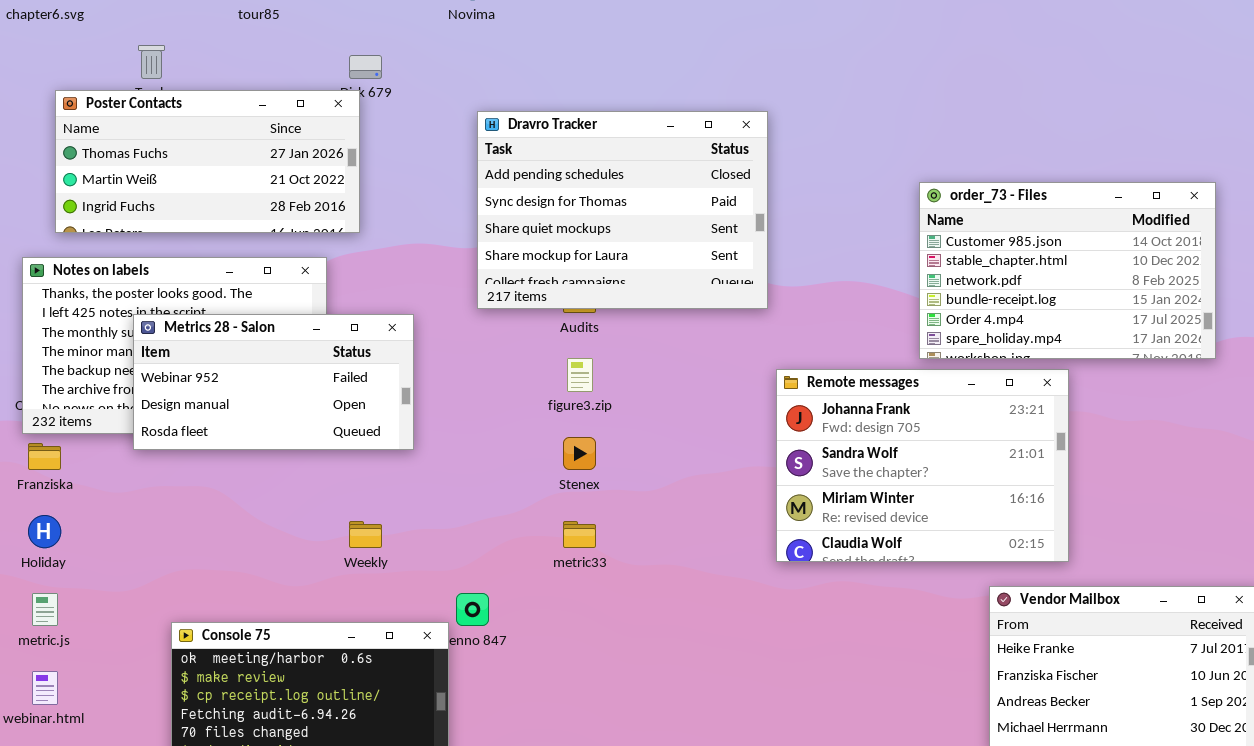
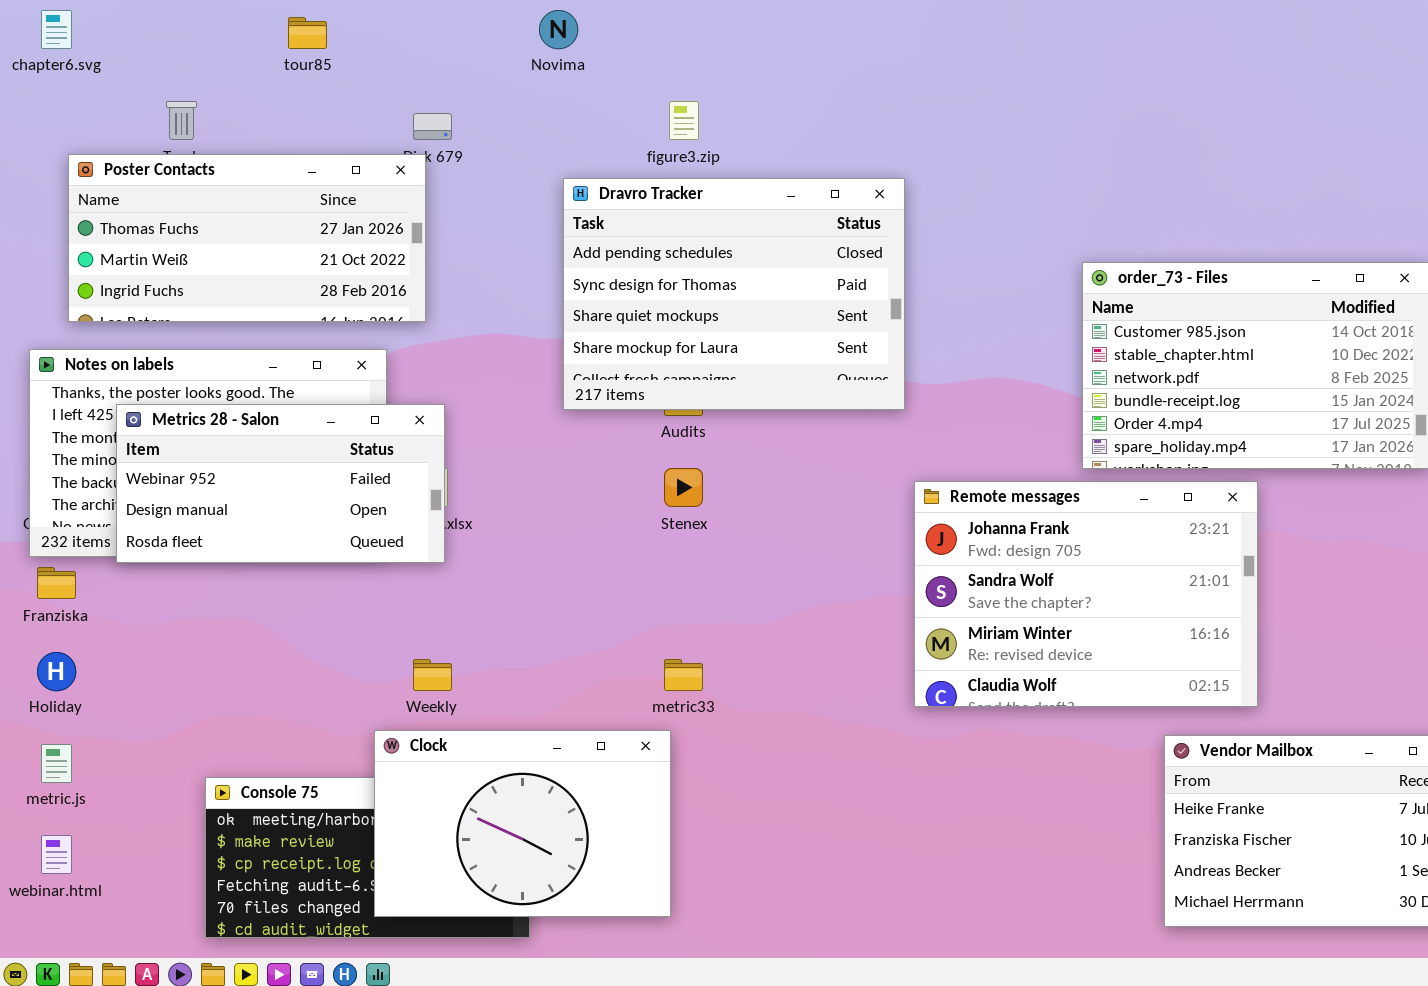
Metrics 28 - Salon: [133,314,414,450] -> [116,404,445,563], moved
figure3.zip: [567,358,593,392] -> [669,101,699,140], moved
Stenex: [563,437,596,470] -> [664,468,703,507], moved
Clock: none -> [374,730,671,917], opened

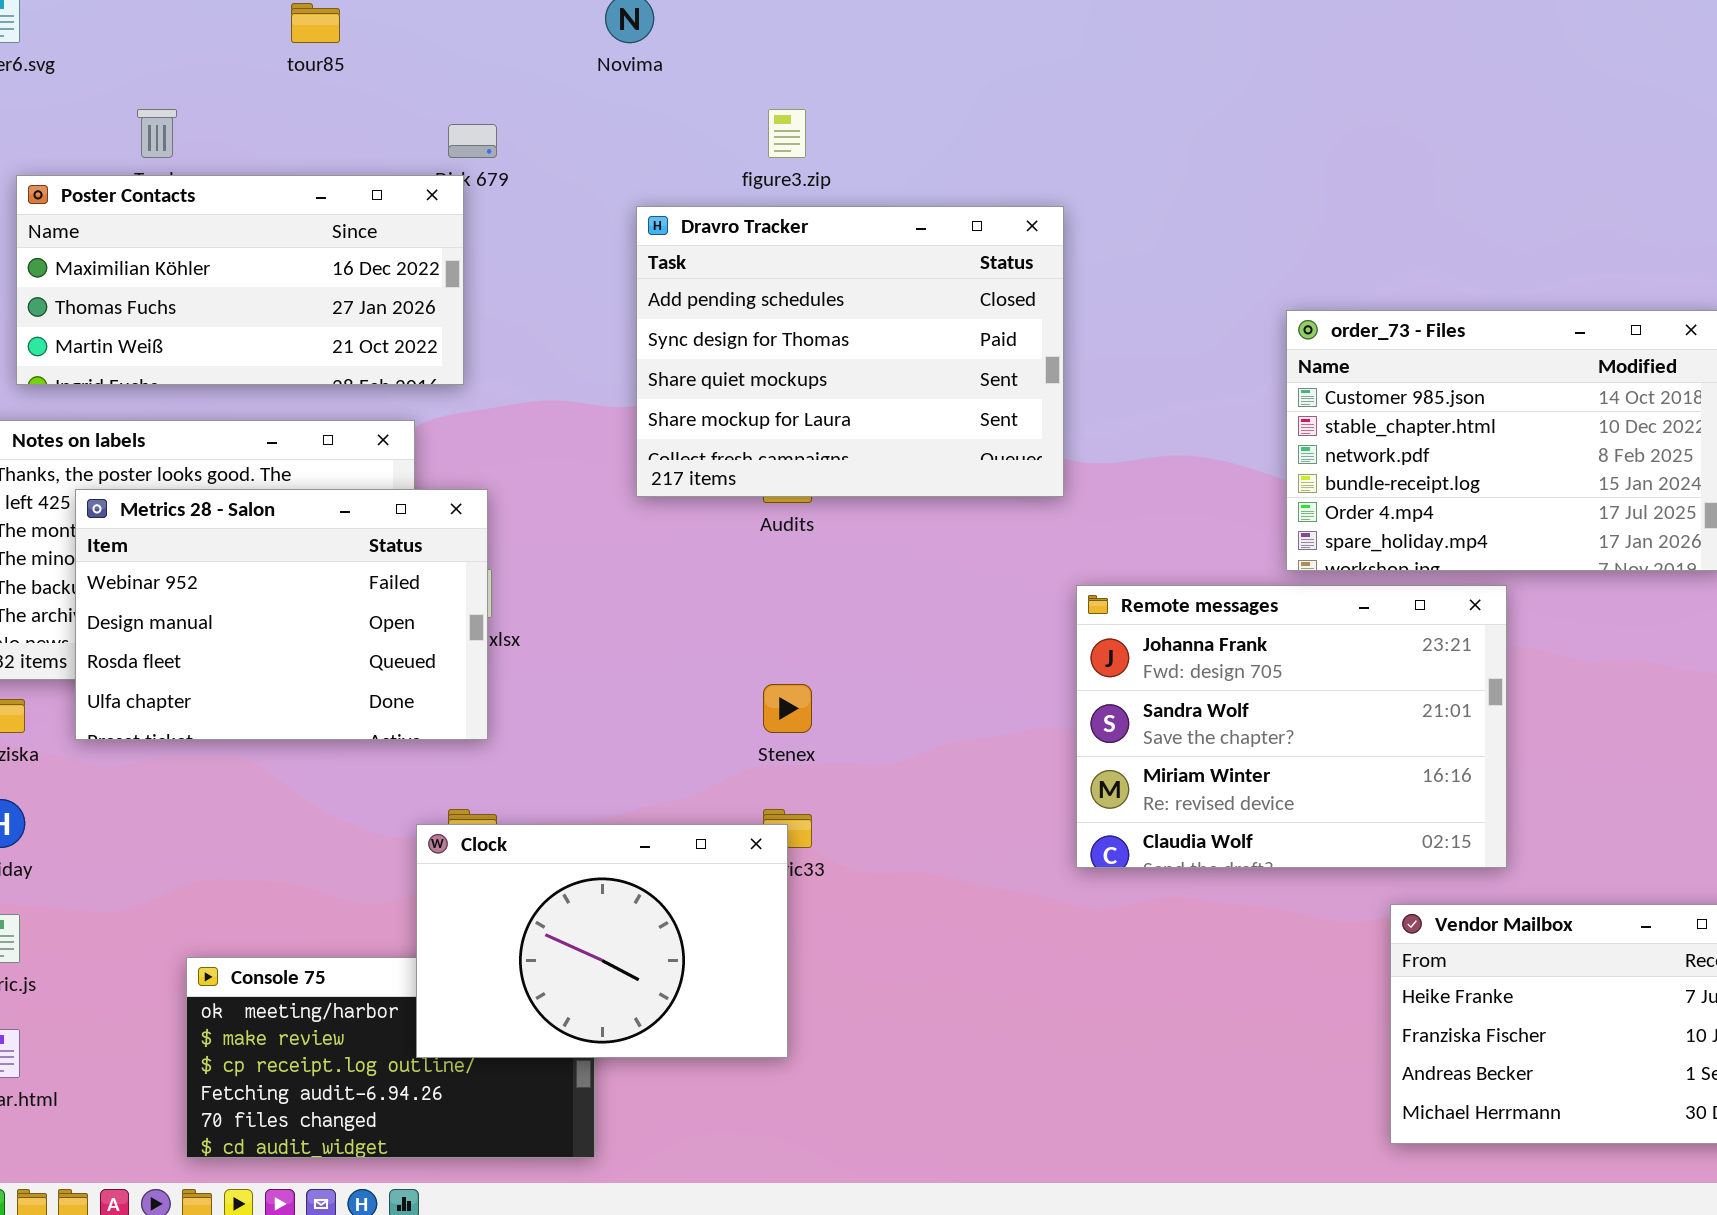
Poster Contacts: [68,154,426,322] -> [16,175,464,385], scrolled up 1 row
Metrics 28 - Salon: [116,404,445,563] -> [75,489,488,740], resized
Stenex: [664,468,703,507] -> [763,684,812,733], moved
Clock: [374,730,671,917] -> [416,824,788,1058], moved

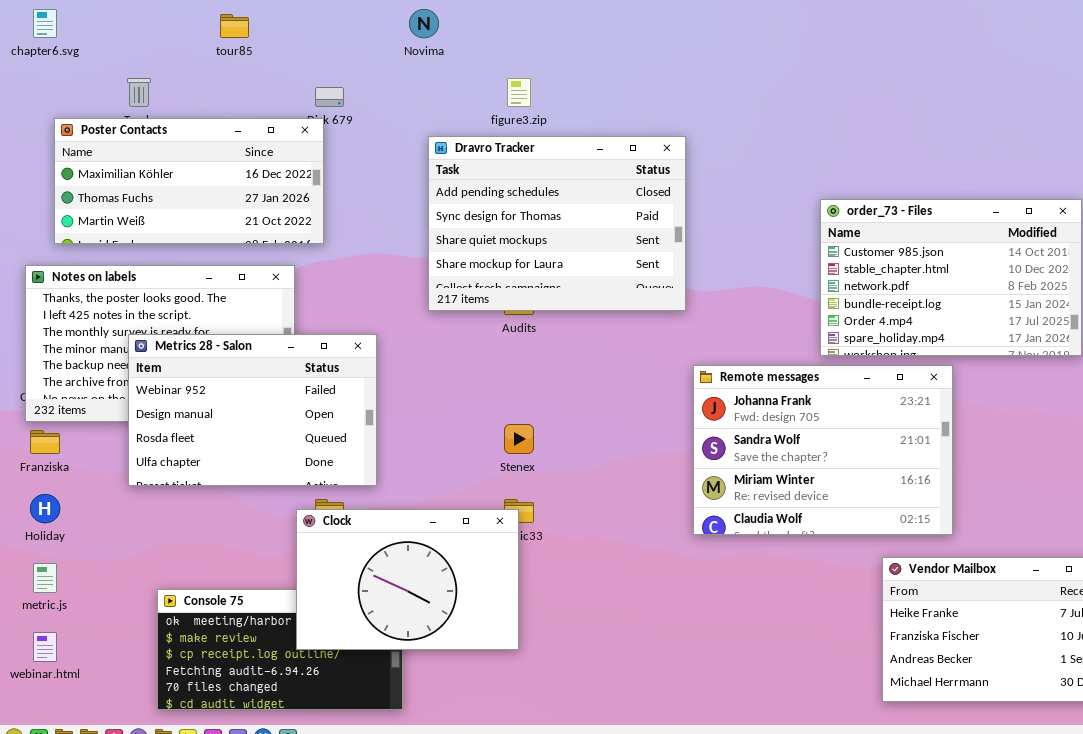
Metrics 28 - Salon: [75,489,488,740] -> [128,334,377,486], moved

